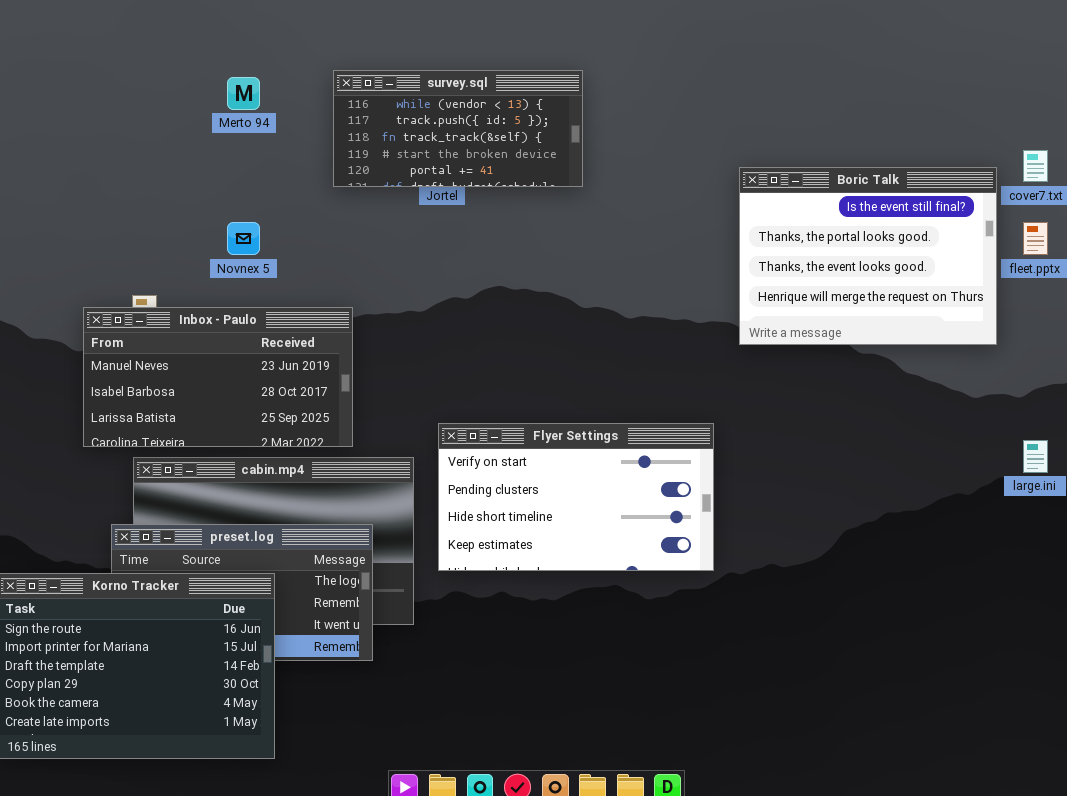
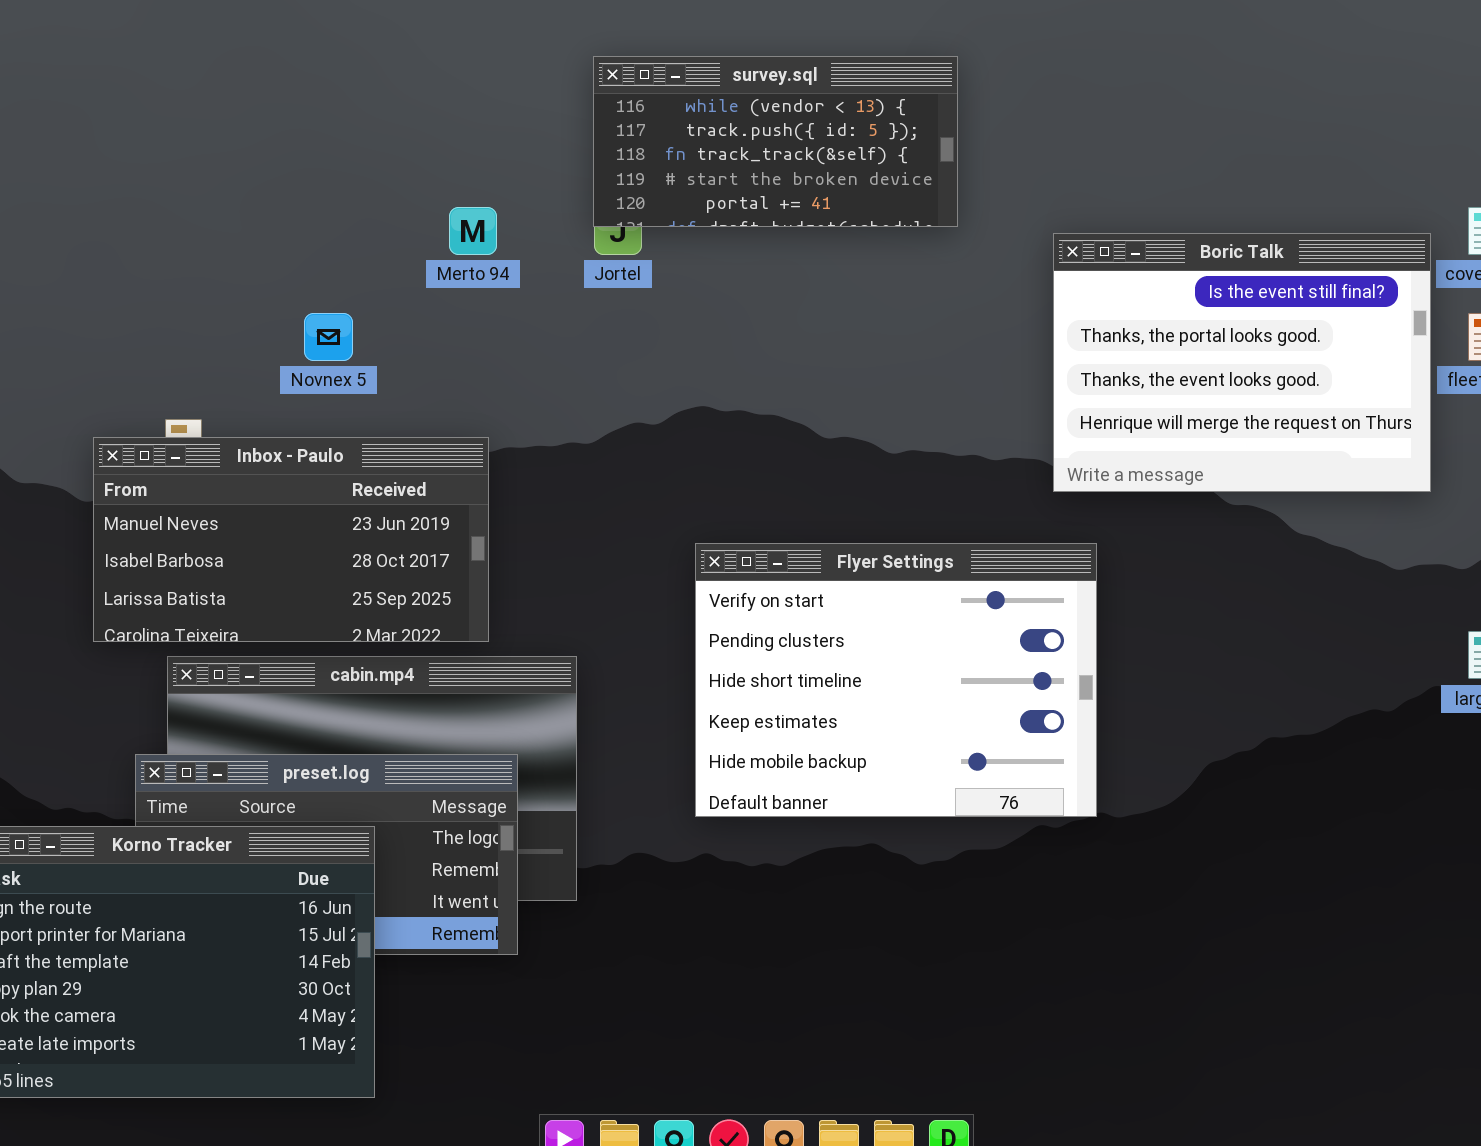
survey.sql: [333,70,583,187] -> [593,56,958,227], moved
Merto 94: [227,77,260,110] -> [449,207,497,255], moved
Flyer Settings: [438,423,714,571] -> [695,543,1097,817], moved, resized

